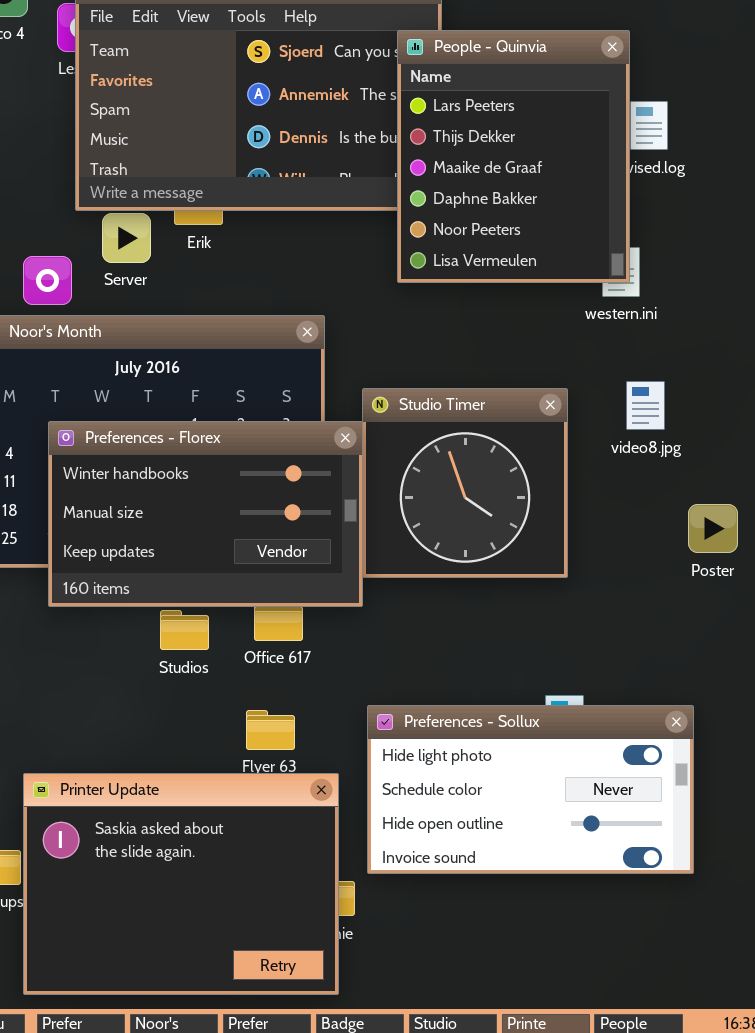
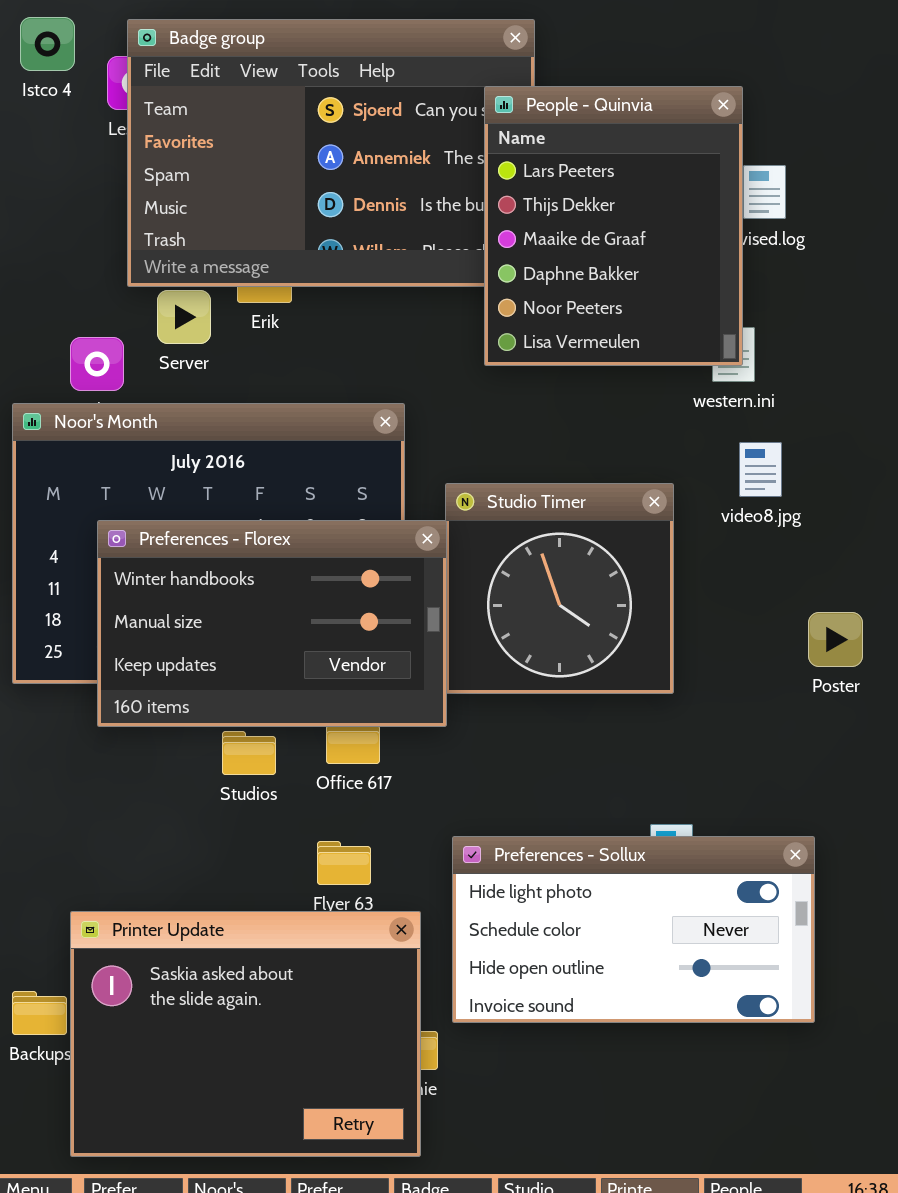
video8.jpg: [626,381,665,430] -> [739,442,782,497], moved

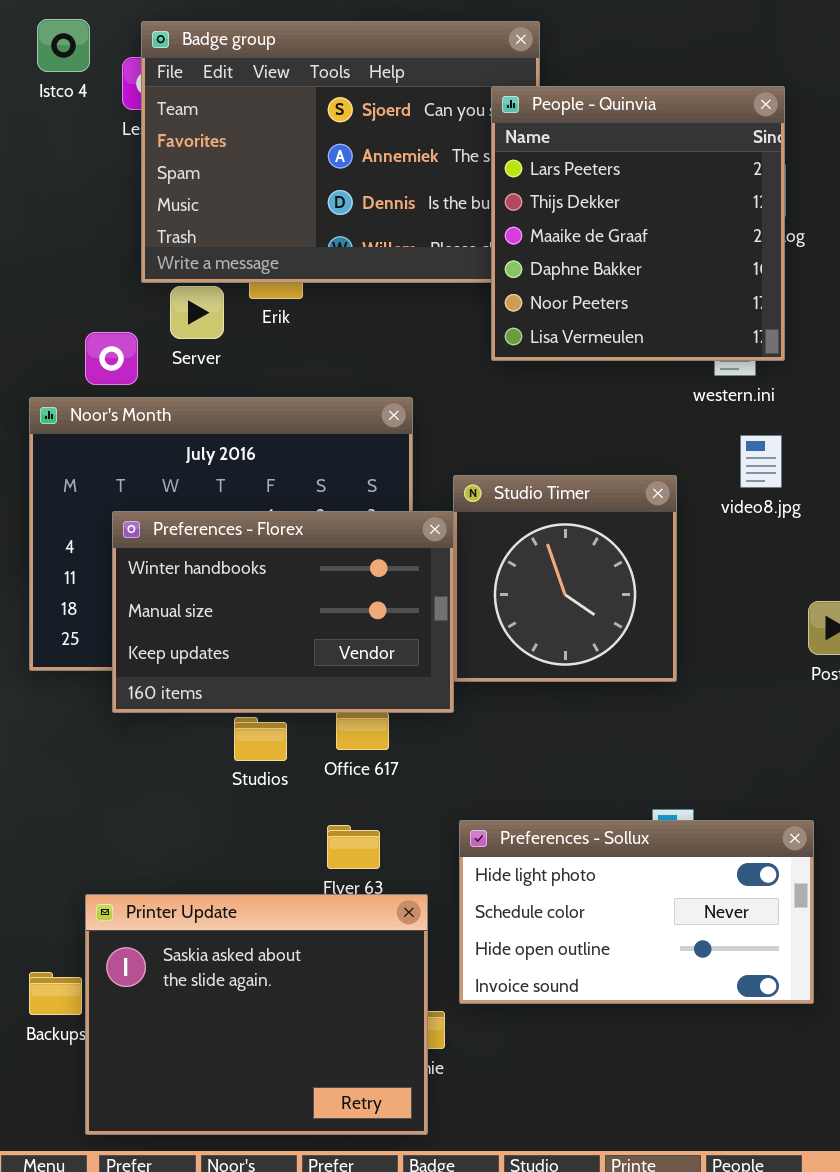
People - Quinvia: [484,86,743,366] -> [491,86,785,361], resized

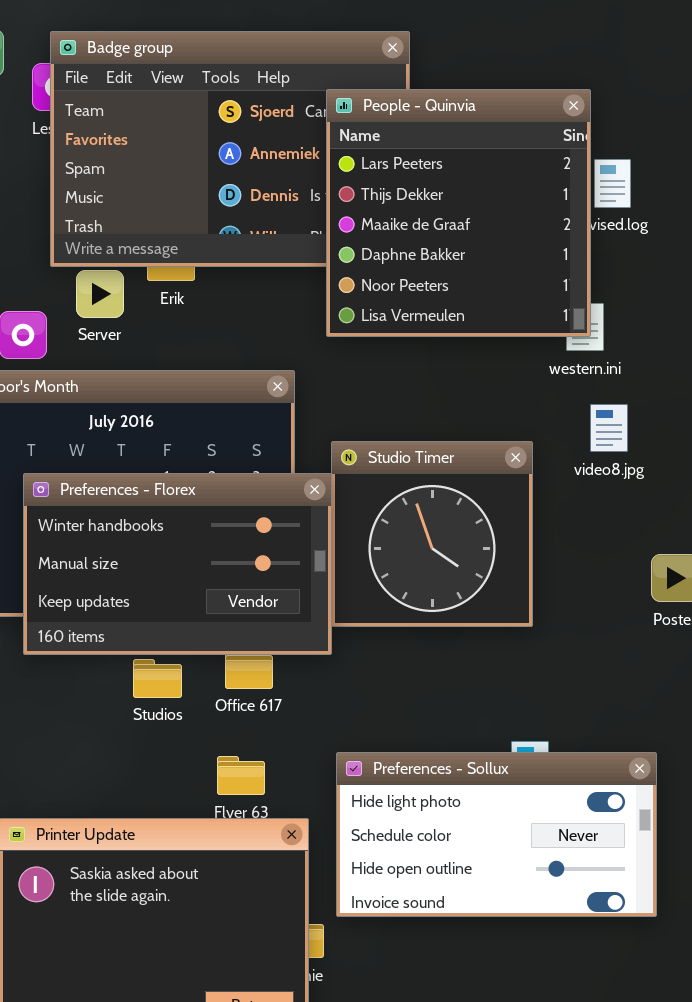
People - Quinvia: [491,86,785,361] -> [326,89,591,337], moved

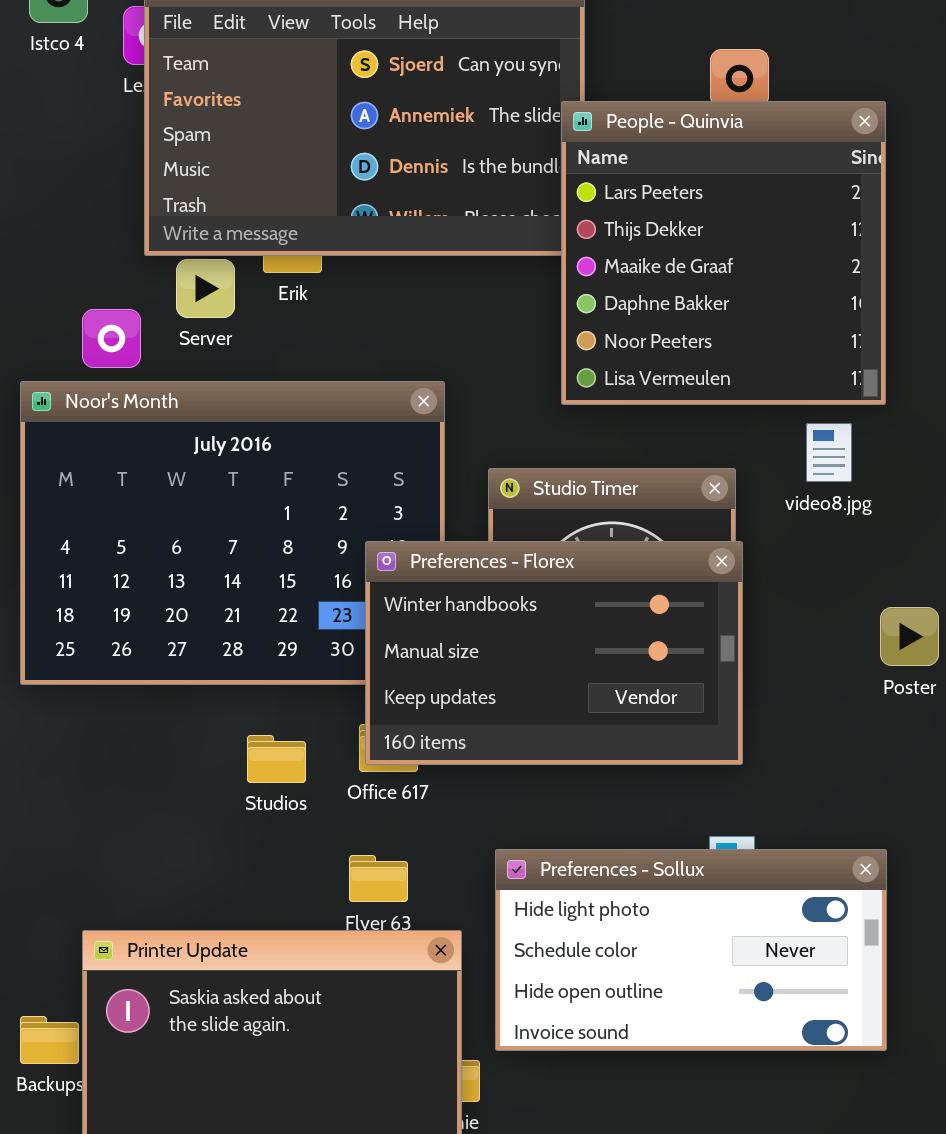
People - Quinvia: [326,89,591,337] -> [561,101,886,405], moved
Preferences - Florex: [23,473,332,655] -> [365,541,743,765], moved

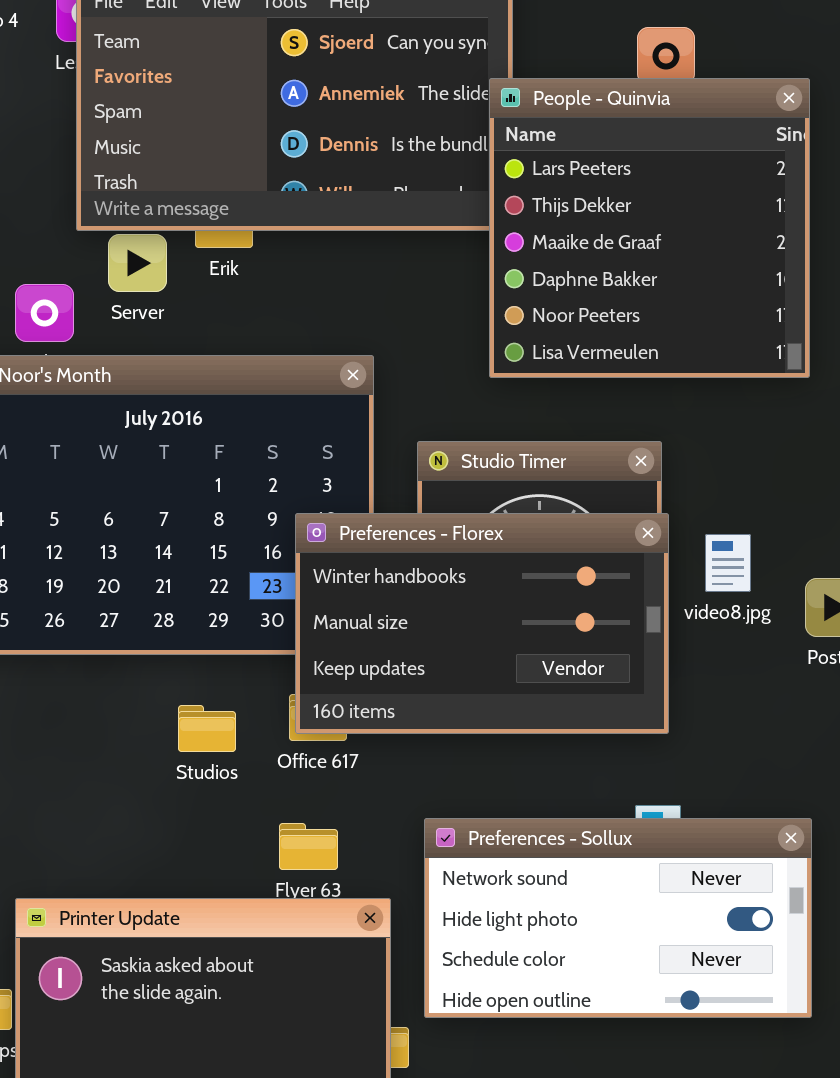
video8.jpg: [806,423,852,482] -> [705,534,751,592], moved
Preferences - Sollux: [495,849,887,1051] -> [424,818,812,1018], scrolled up 1 row

